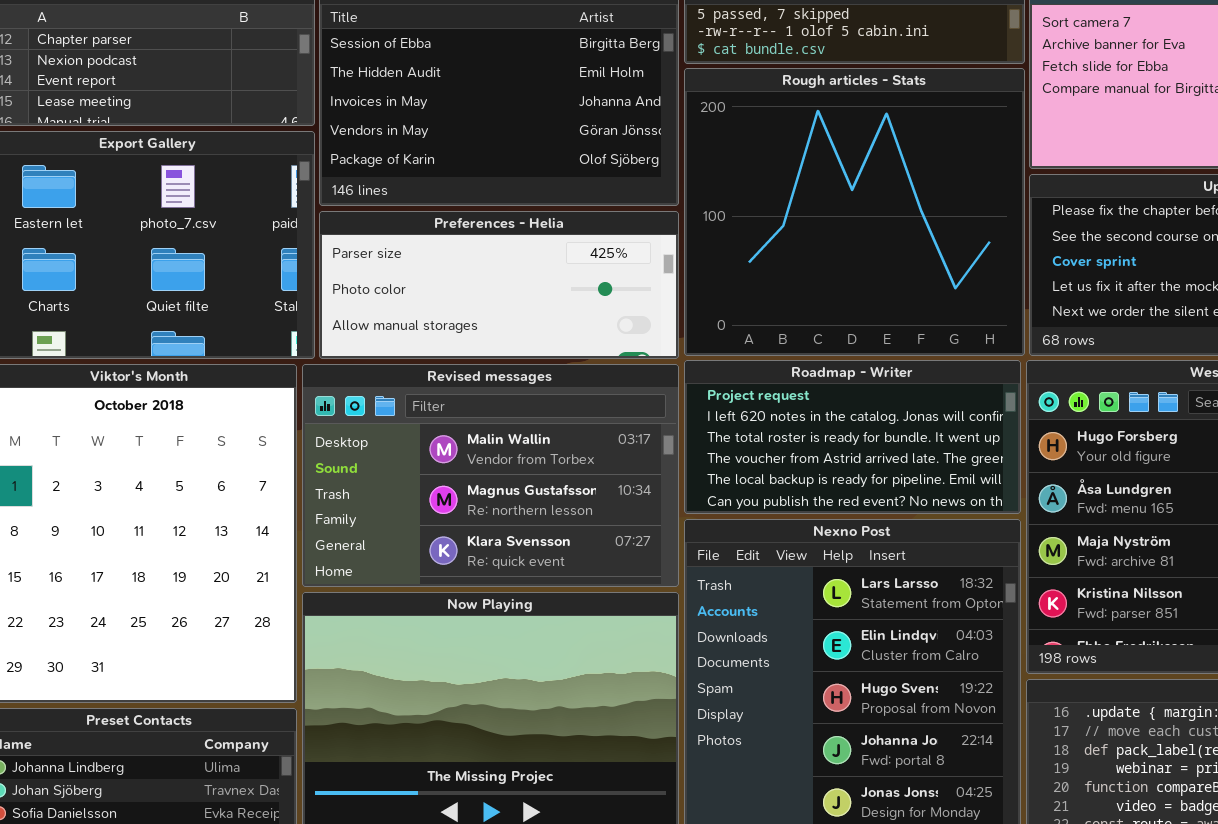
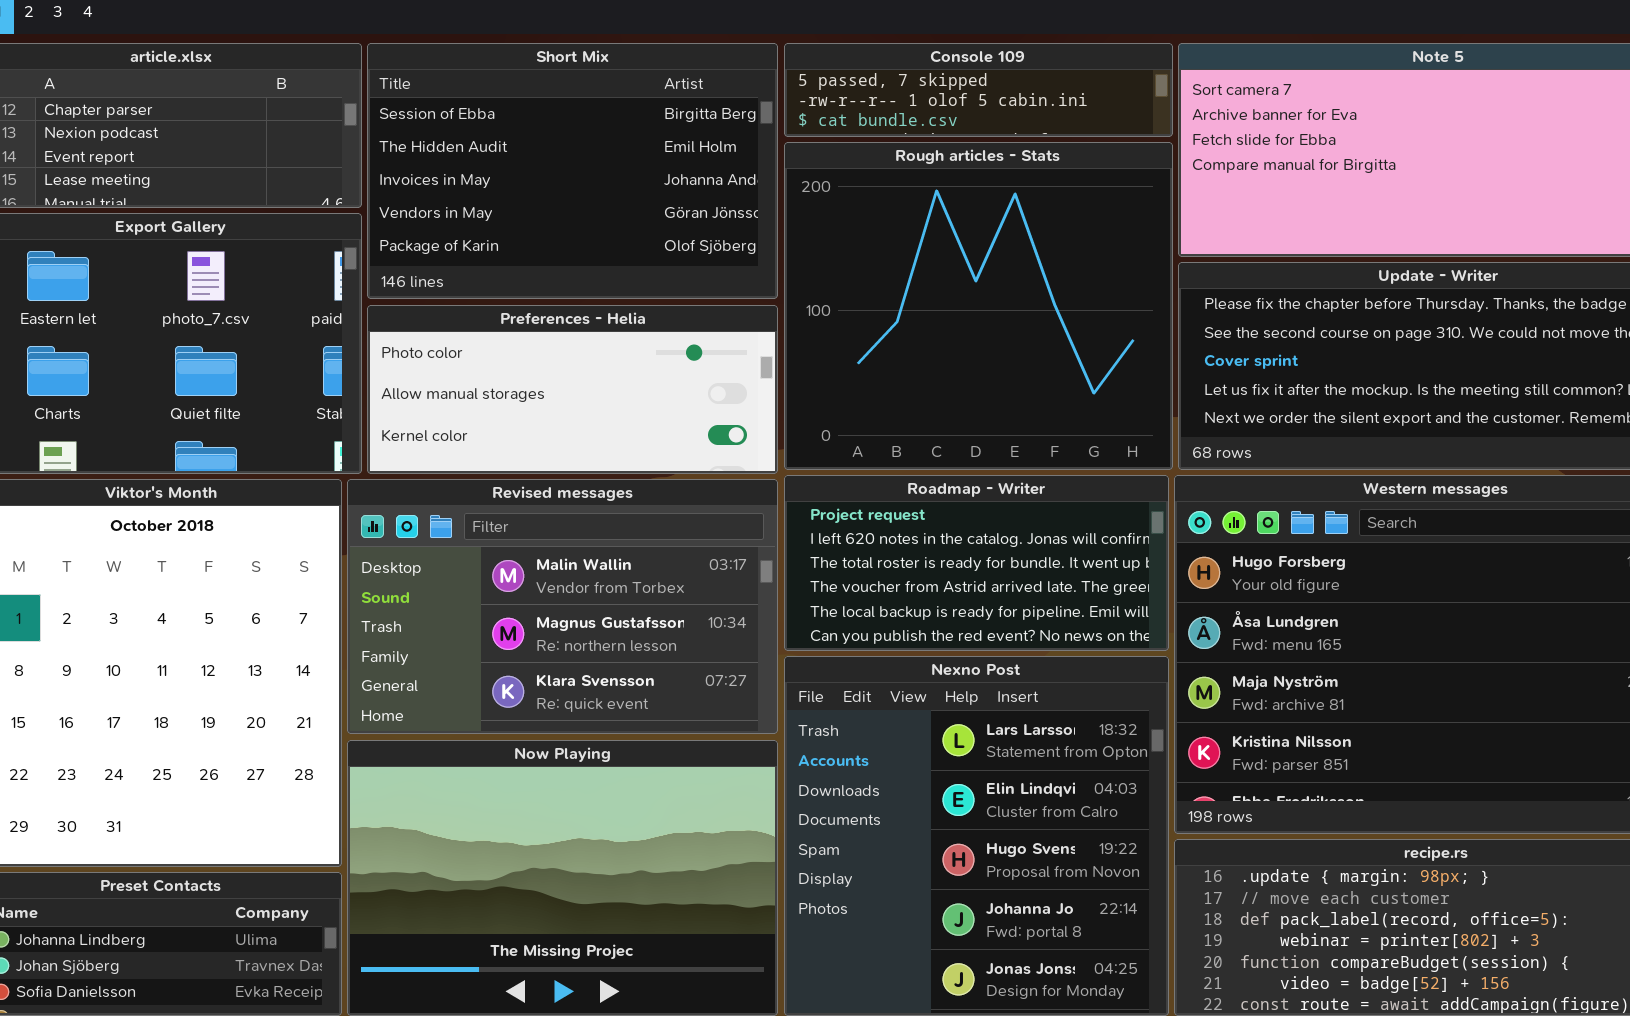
Preferences - Helia: [319,211,679,359] -> [367,305,778,474], scrolled down 1 row

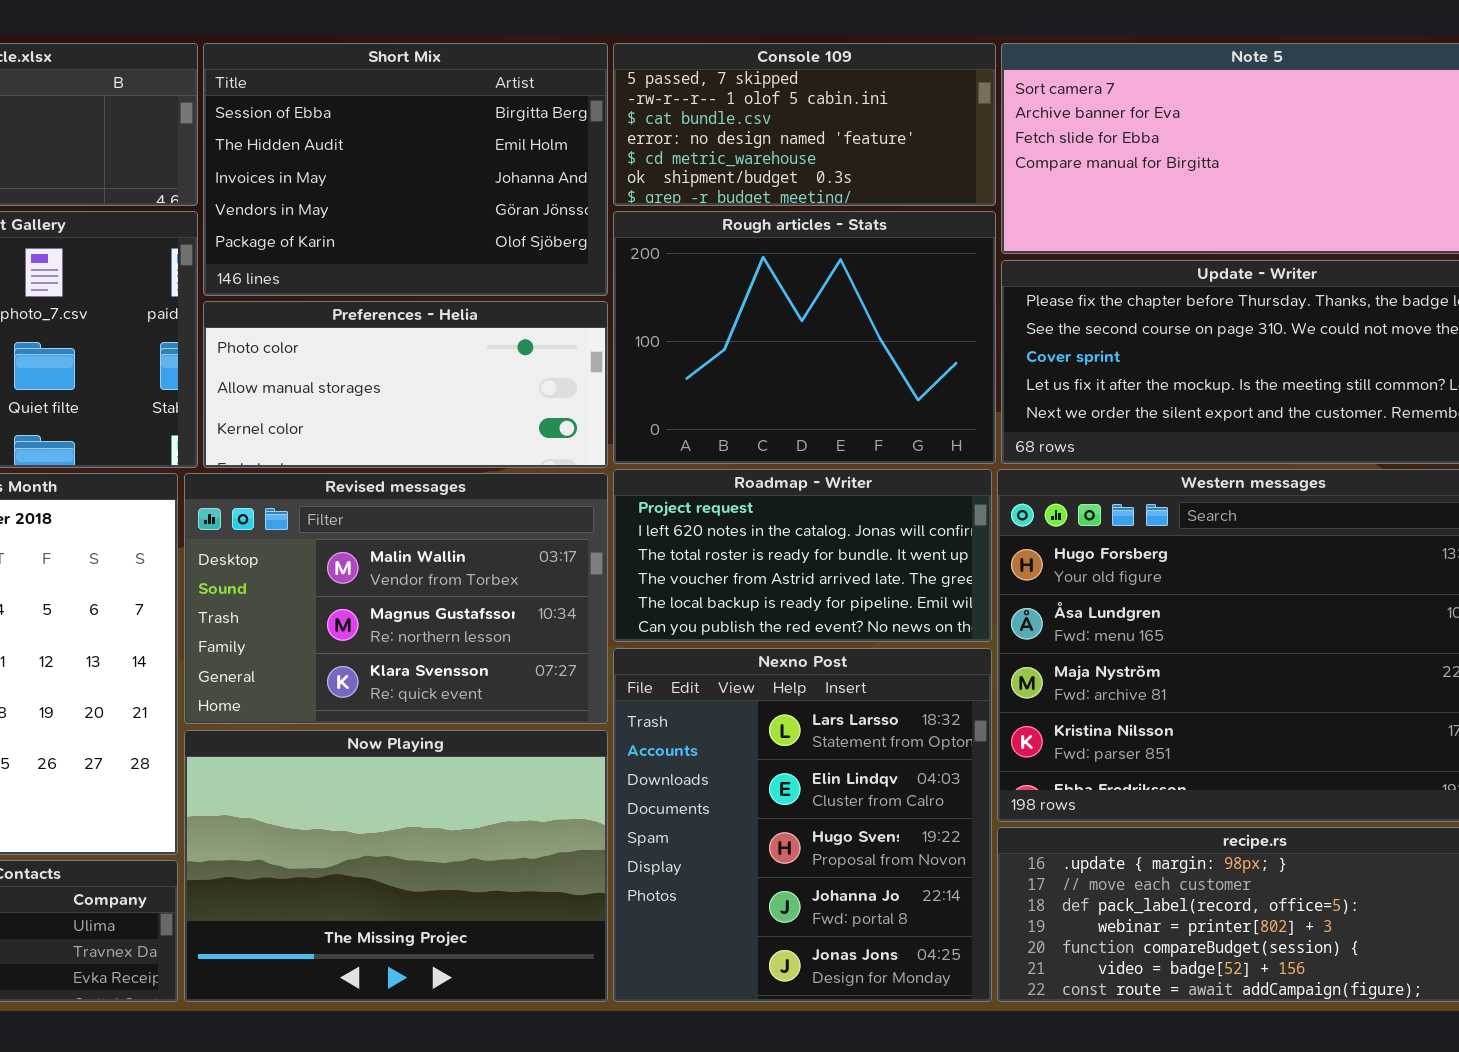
Console 109: [784,43,1173,137] -> [613,43,996,206], resized
Rough articles - Stats: [784,142,1173,470] -> [613,211,996,464], resized

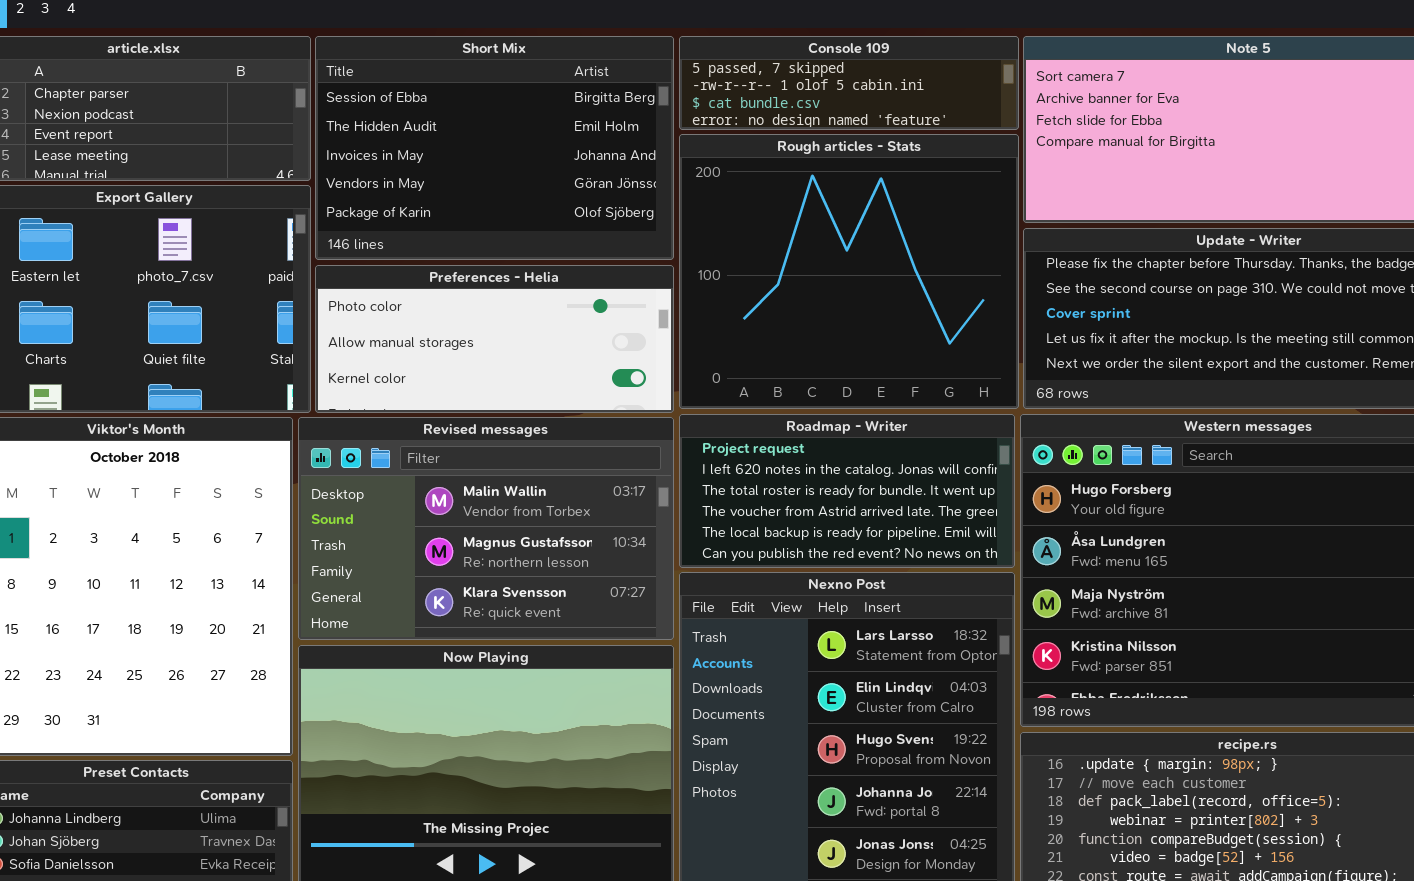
Console 109: [613,43,996,206] -> [679,36,1019,130], resized
Rough articles - Stats: [613,211,996,464] -> [679,134,1019,409], resized

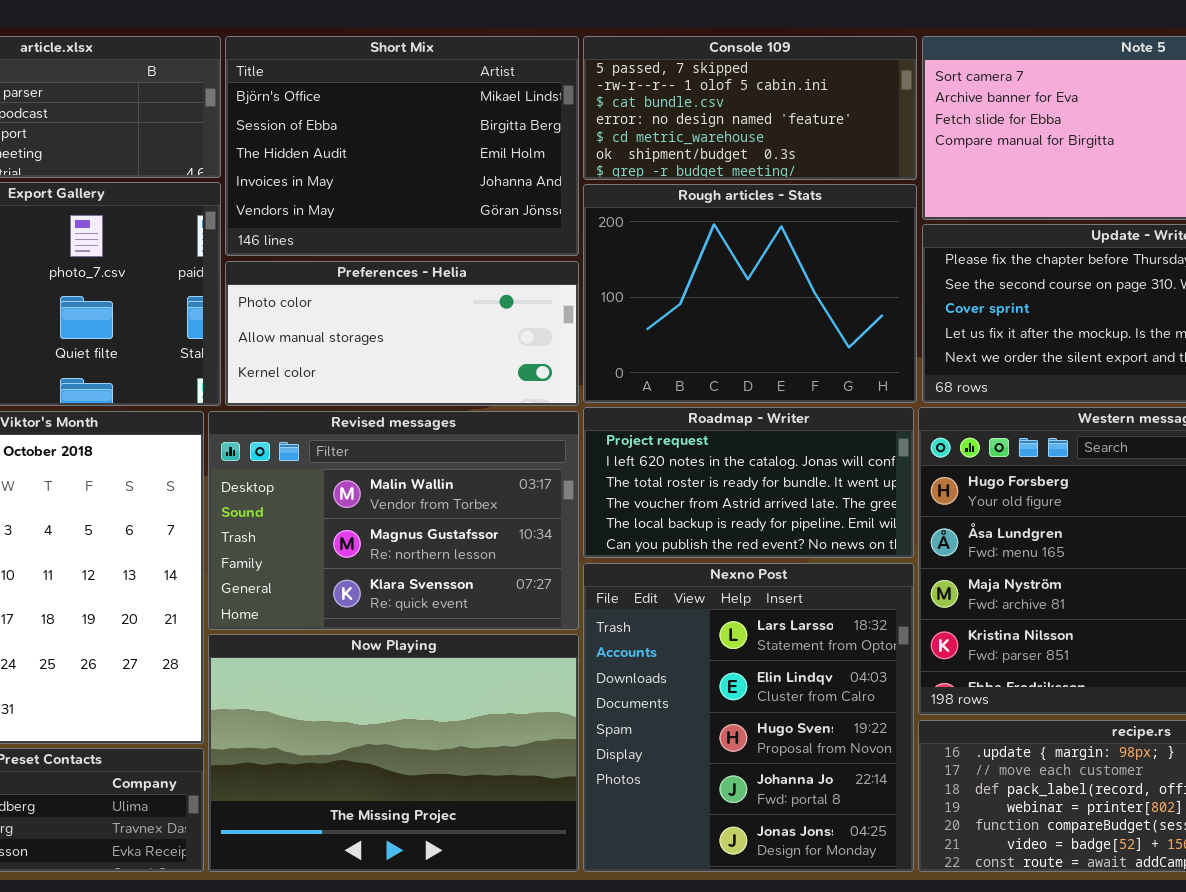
Short Mix: [315,36,674,260] -> [225,36,579,256], scrolled up 1 row
Console 109: [679,36,1019,130] -> [583,36,917,180], resized
Rough articles - Stats: [679,134,1019,409] -> [583,184,917,403], resized

